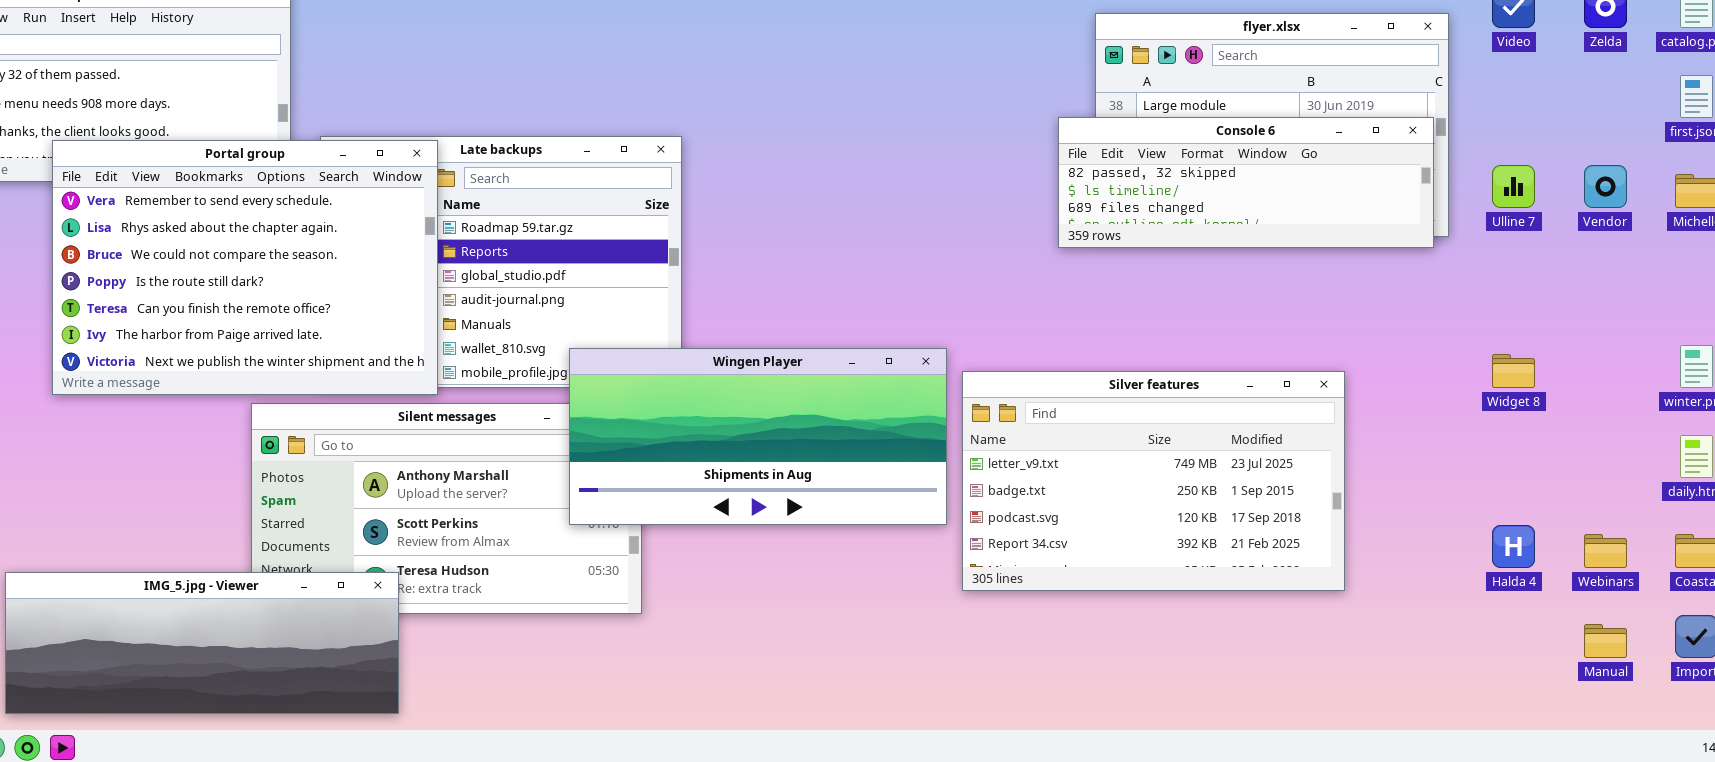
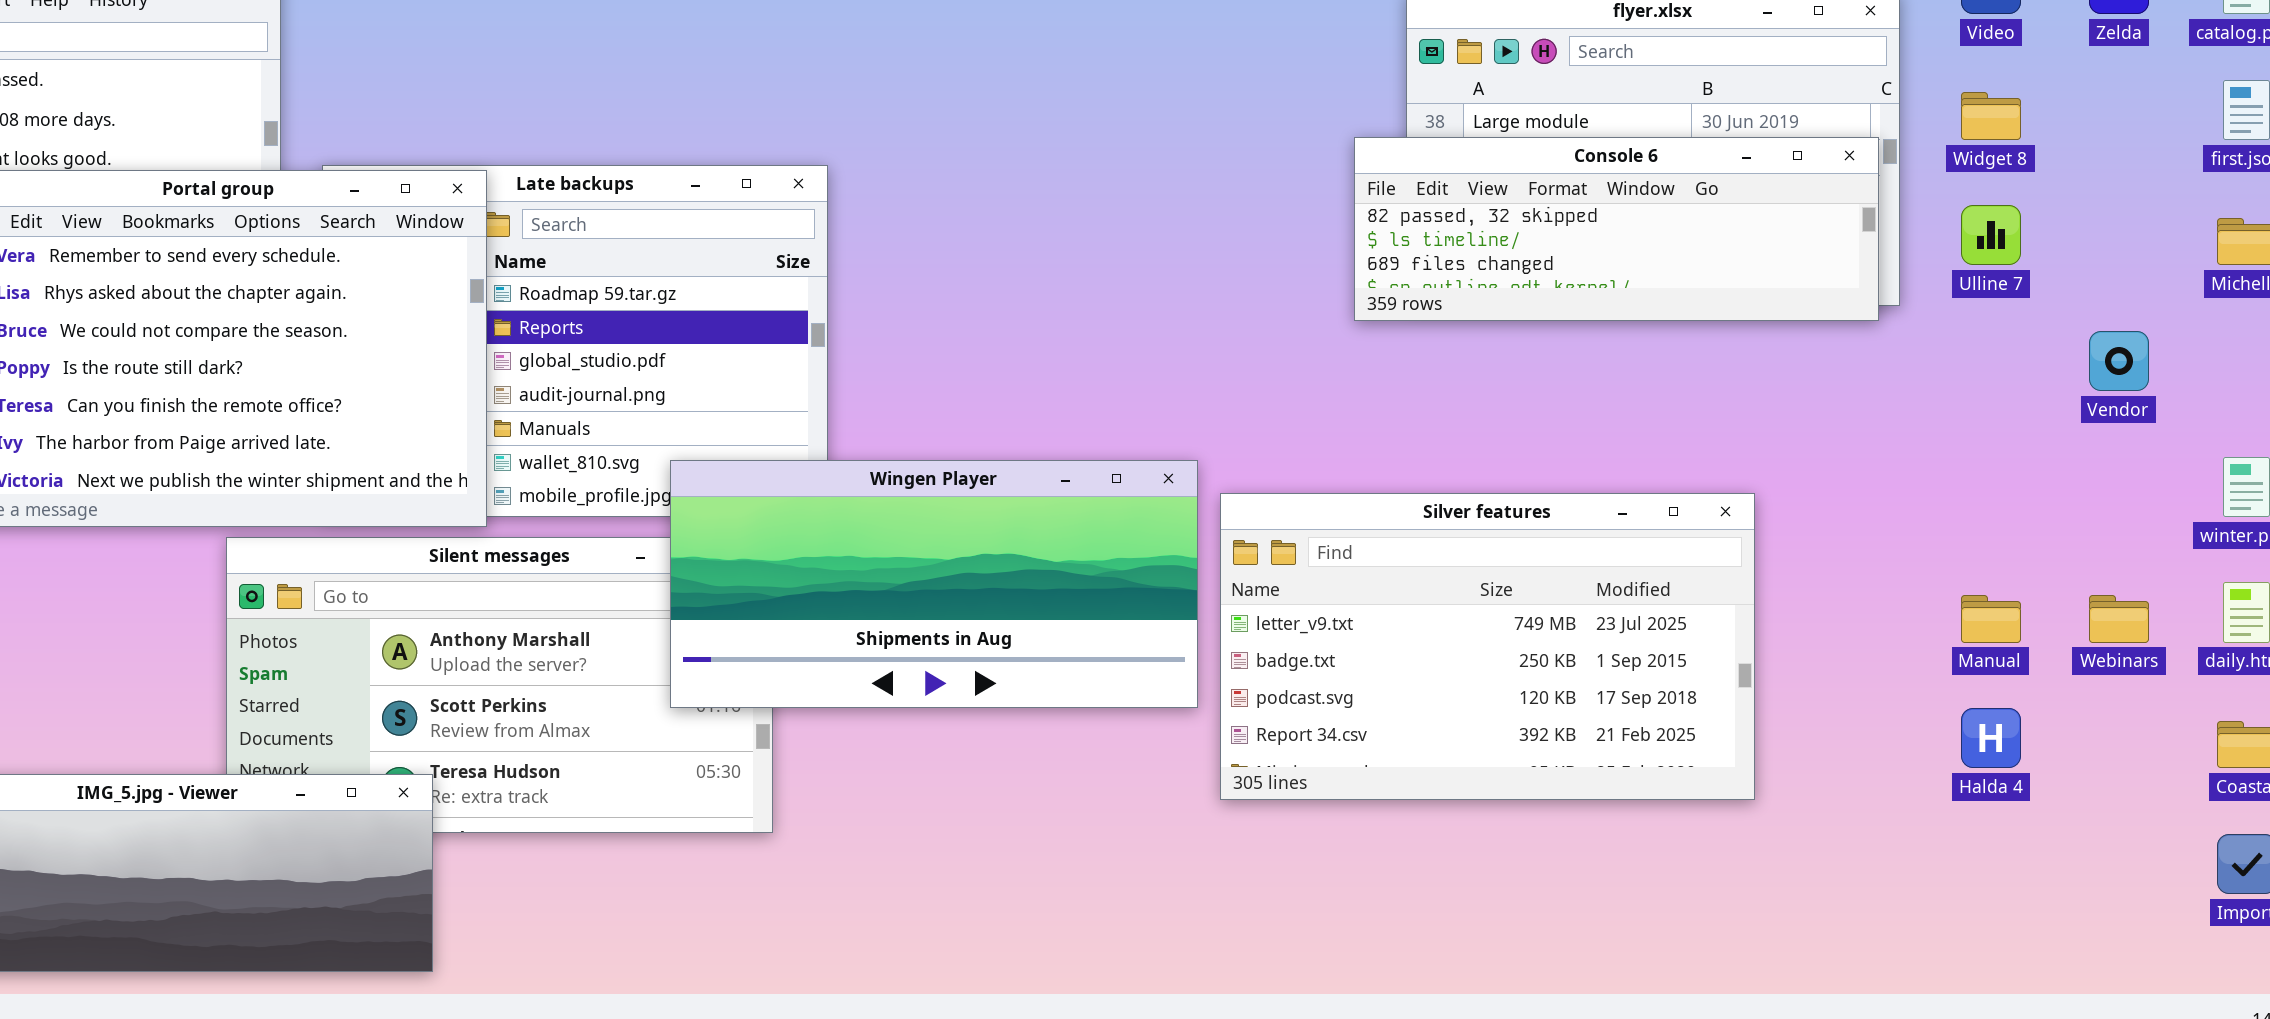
Vendor: [1584,165,1627,208] -> [2089,331,2149,391], moved
Widget 8: [1492,354,1535,388] -> [1961,92,2021,140], moved
Webinars: [1584,534,1627,568] -> [2089,595,2149,643], moved
Manual: [1584,624,1627,658] -> [1961,595,2021,643], moved

